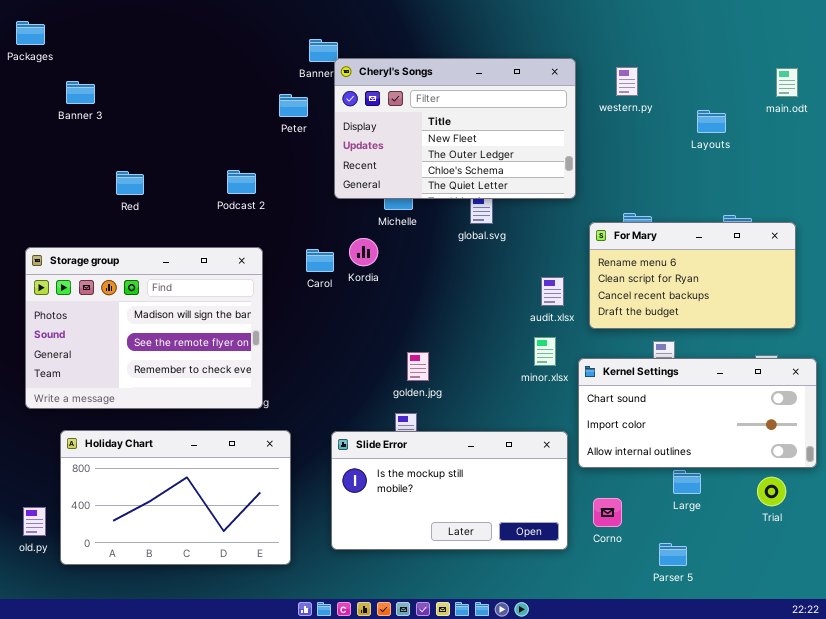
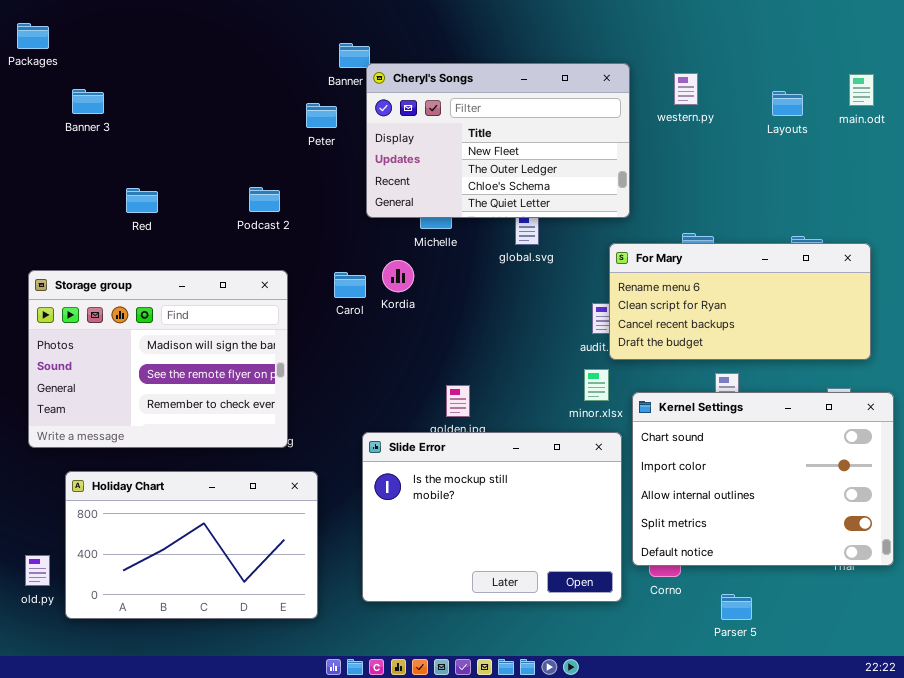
Layouts: [697,110,726,133] -> [772,91,803,116], moved
For Mary: [589,222,796,329] -> [609,243,871,360], resized
Kernel Settings: [578,358,817,468] -> [632,392,894,566], resized
Slide Error: [331,431,568,550] -> [362,432,622,602], resized

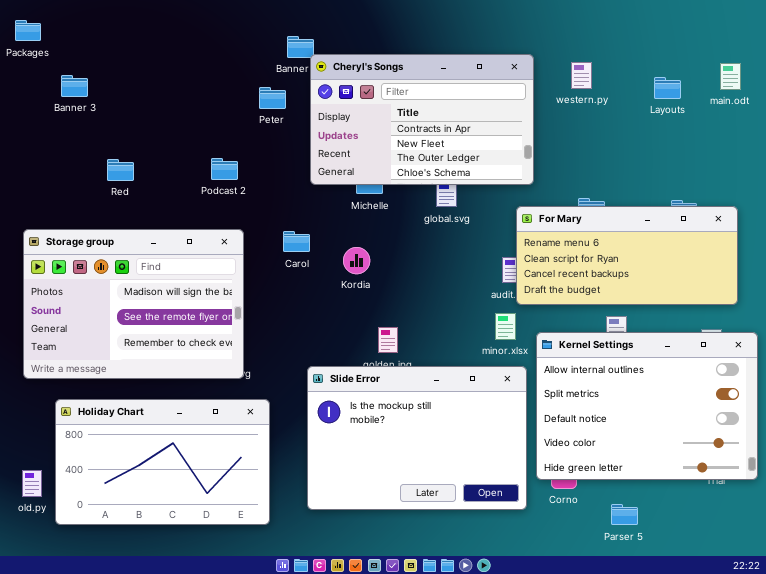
Cheryl's Songs: [366,63,630,218] -> [310,54,534,185], scrolled up 1 row
Kordia: [382,260,414,292] -> [343,247,370,274], moved
Kernel Settings: [632,392,894,566] -> [536,332,758,480], scrolled down 2 rows

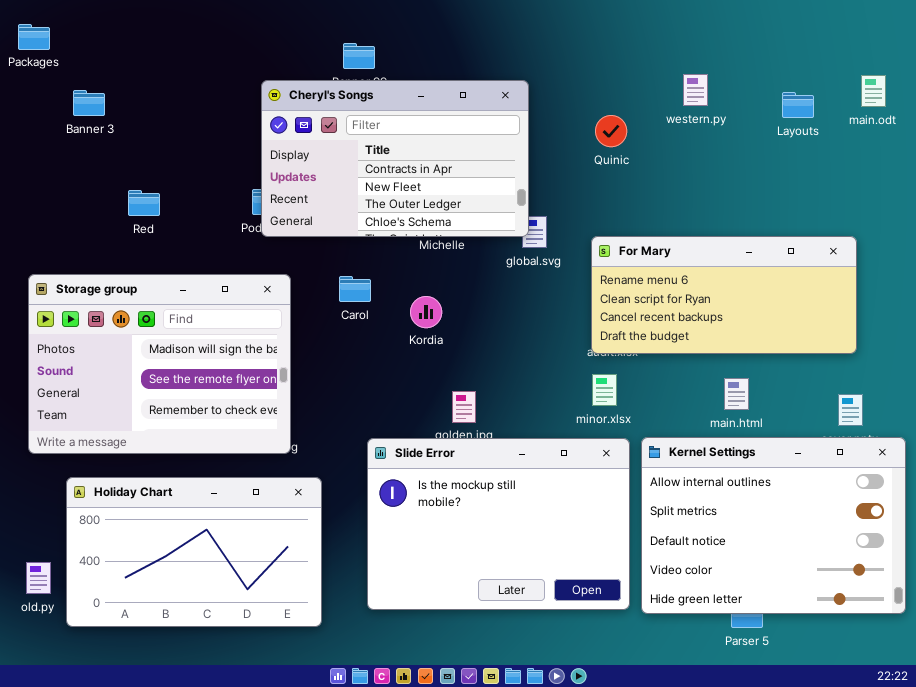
Cheryl's Songs: [310,54,534,185] -> [261,80,529,237], moved
For Mary: [516,206,738,305] -> [591,236,857,354], moved
Kernel Settings: [536,332,758,480] -> [641,437,906,614], moved

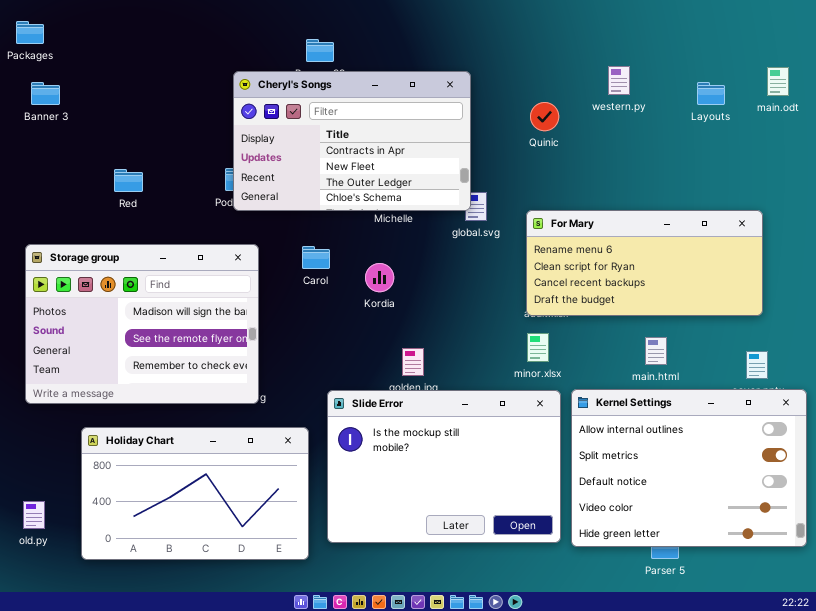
Banner 3: [73,90,105,116] -> [31,82,60,105], moved
Holiday Chart: [66,477,322,627] -> [81,427,309,560], moved

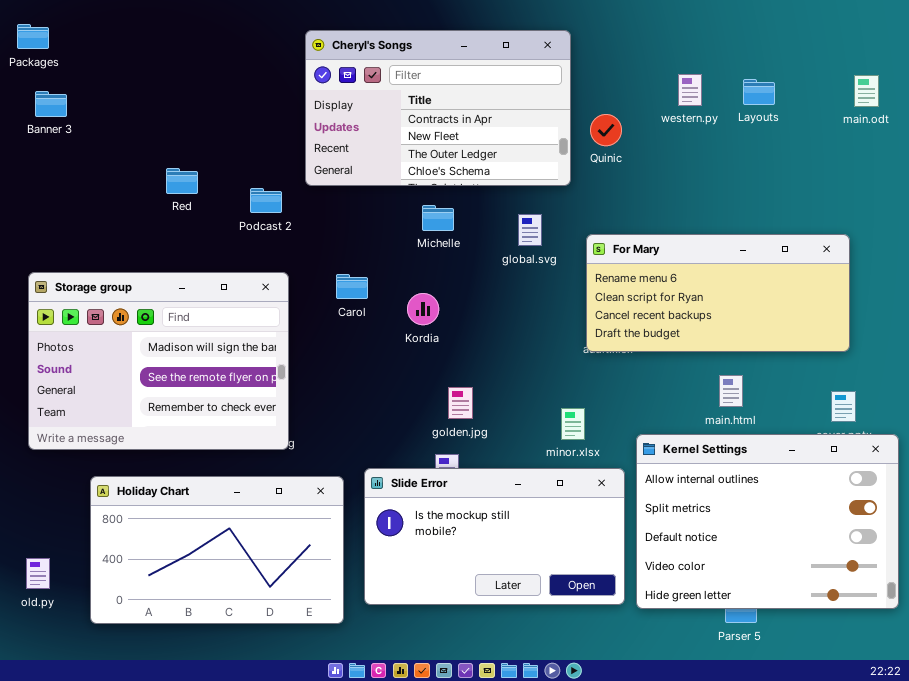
Cheryl's Songs: [233,71,471,211] -> [305,30,571,186], moved
Layouts: [697,82,725,105] -> [743,79,775,105], moved
Red: [114,169,143,192] -> [166,168,198,194], moved
minor.xlsx: [527,333,549,362] -> [561,408,585,440], moved
Slide Error: [327,390,561,543] -> [364,468,625,605], resized

